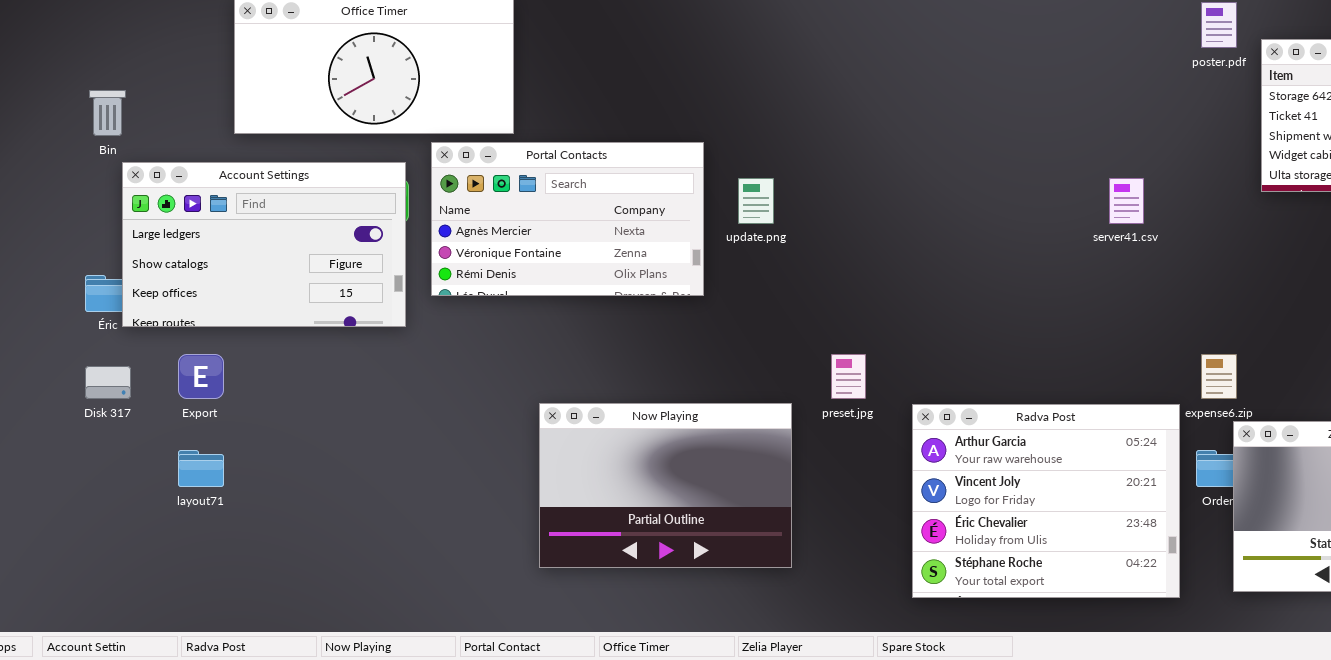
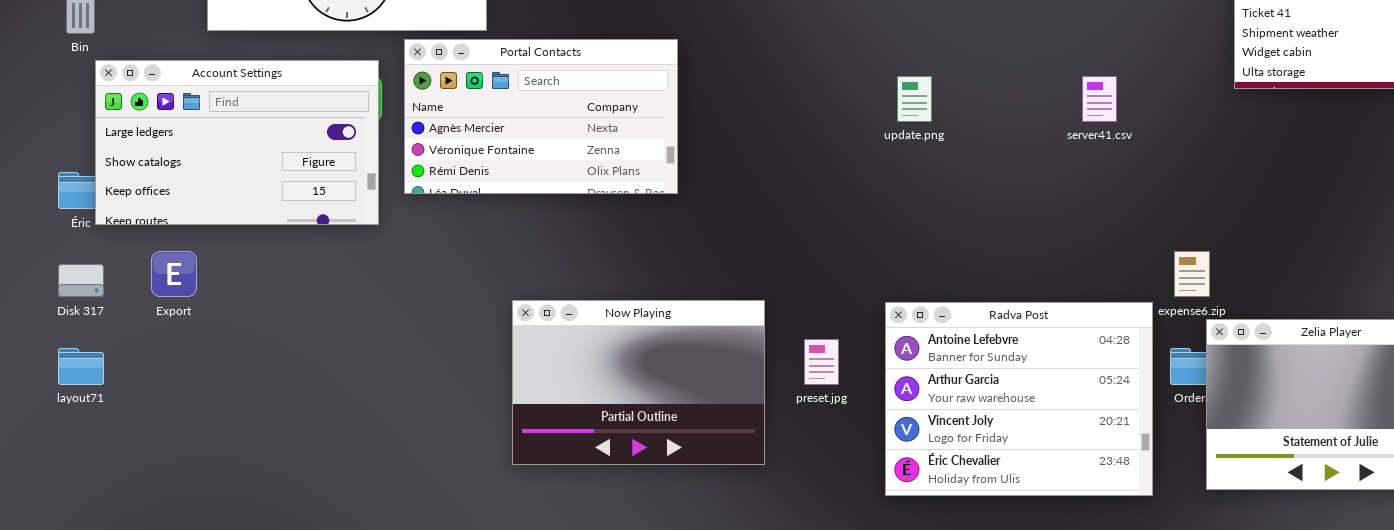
update.png: [738,178,774,224] -> [897,76,932,122], moved
preset.jpg: [831,354,866,399] -> [804,339,839,385], moved
Radva Post: [912,404,1180,598] -> [885,302,1153,496], scrolled up 1 row
layout71: [178,450,224,487] -> [58,348,104,385], moved

